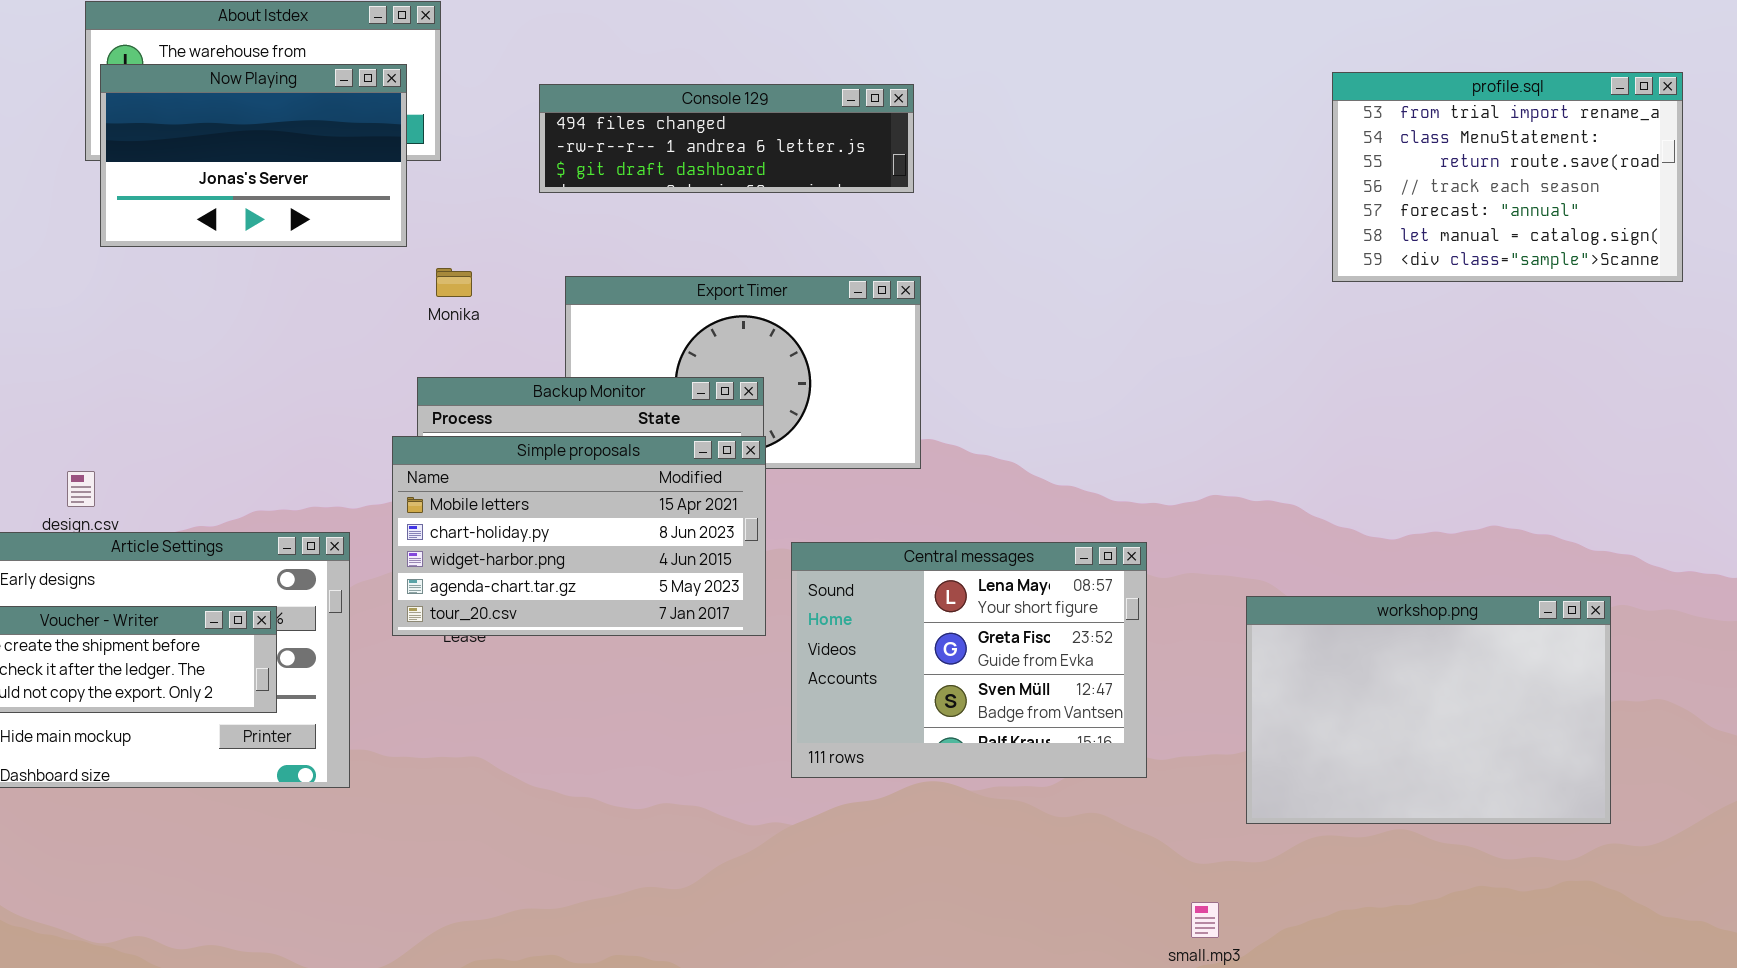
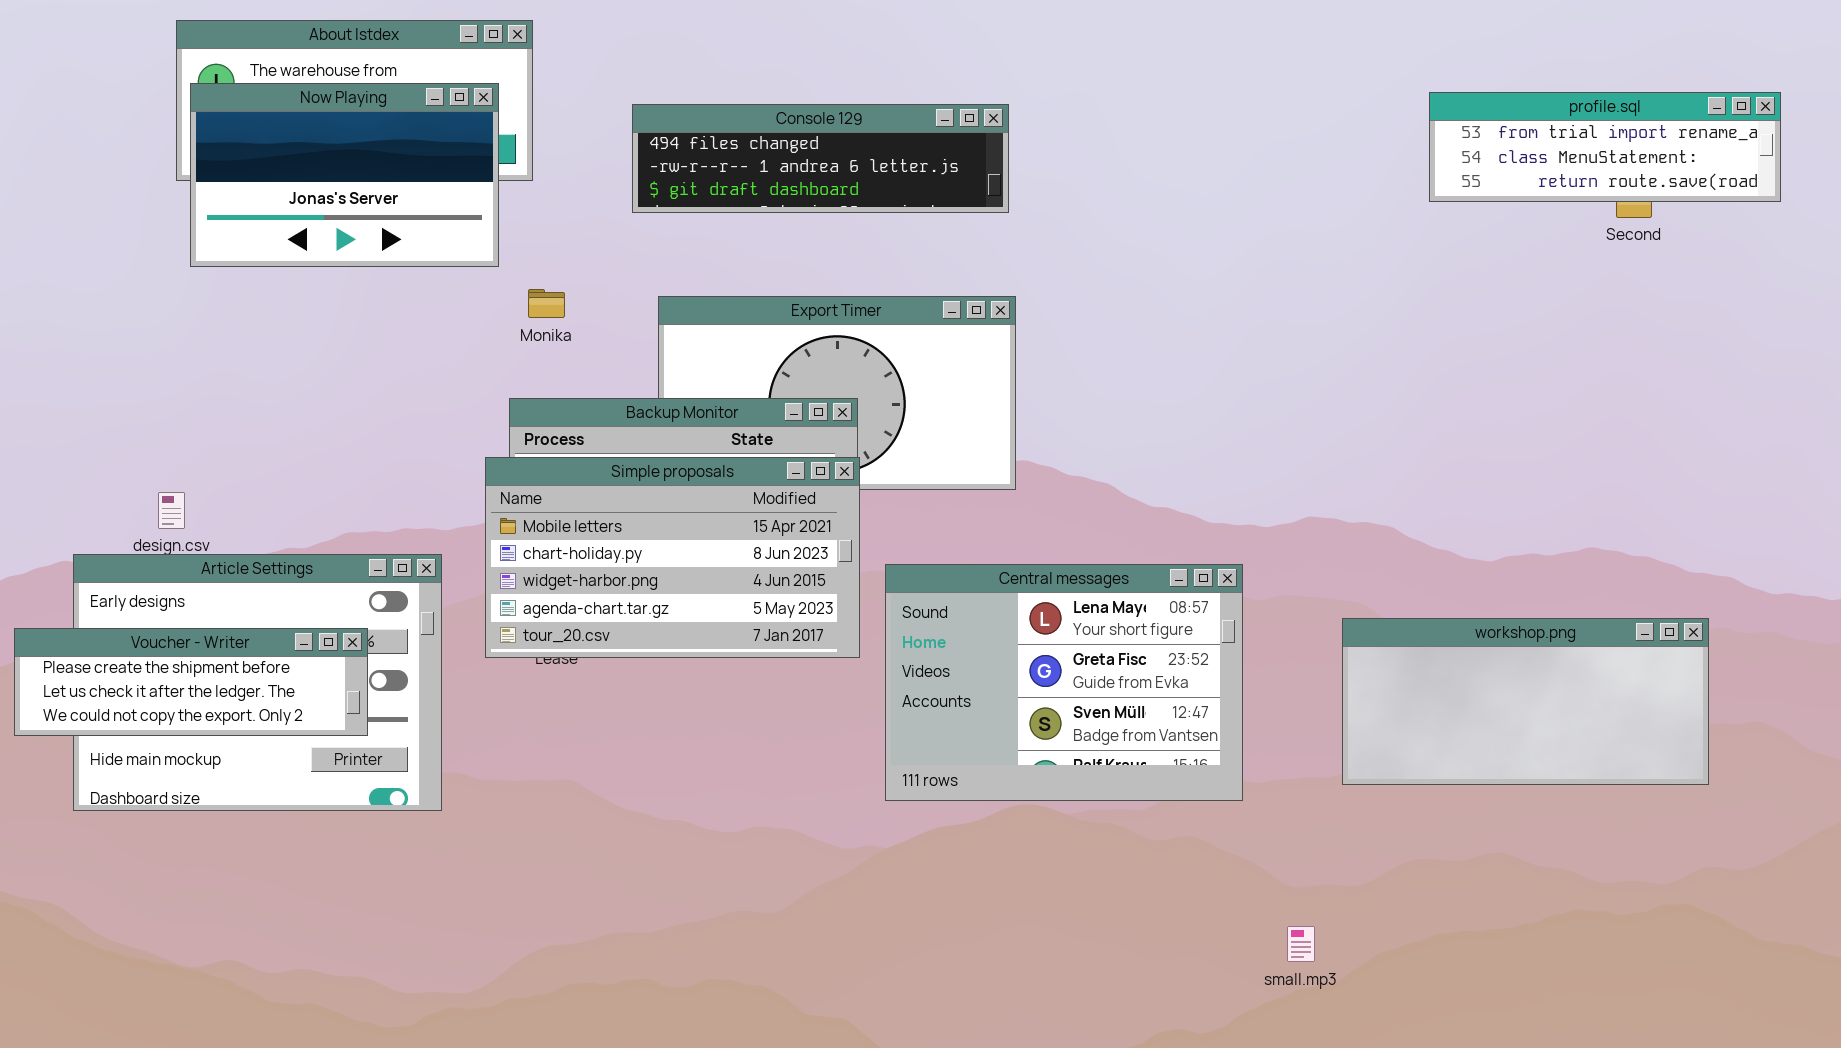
profile.sql: [1332,72,1683,282] -> [1429,92,1781,202], resized
workshop.png: [1246,596,1611,824] -> [1342,618,1709,785], resized

